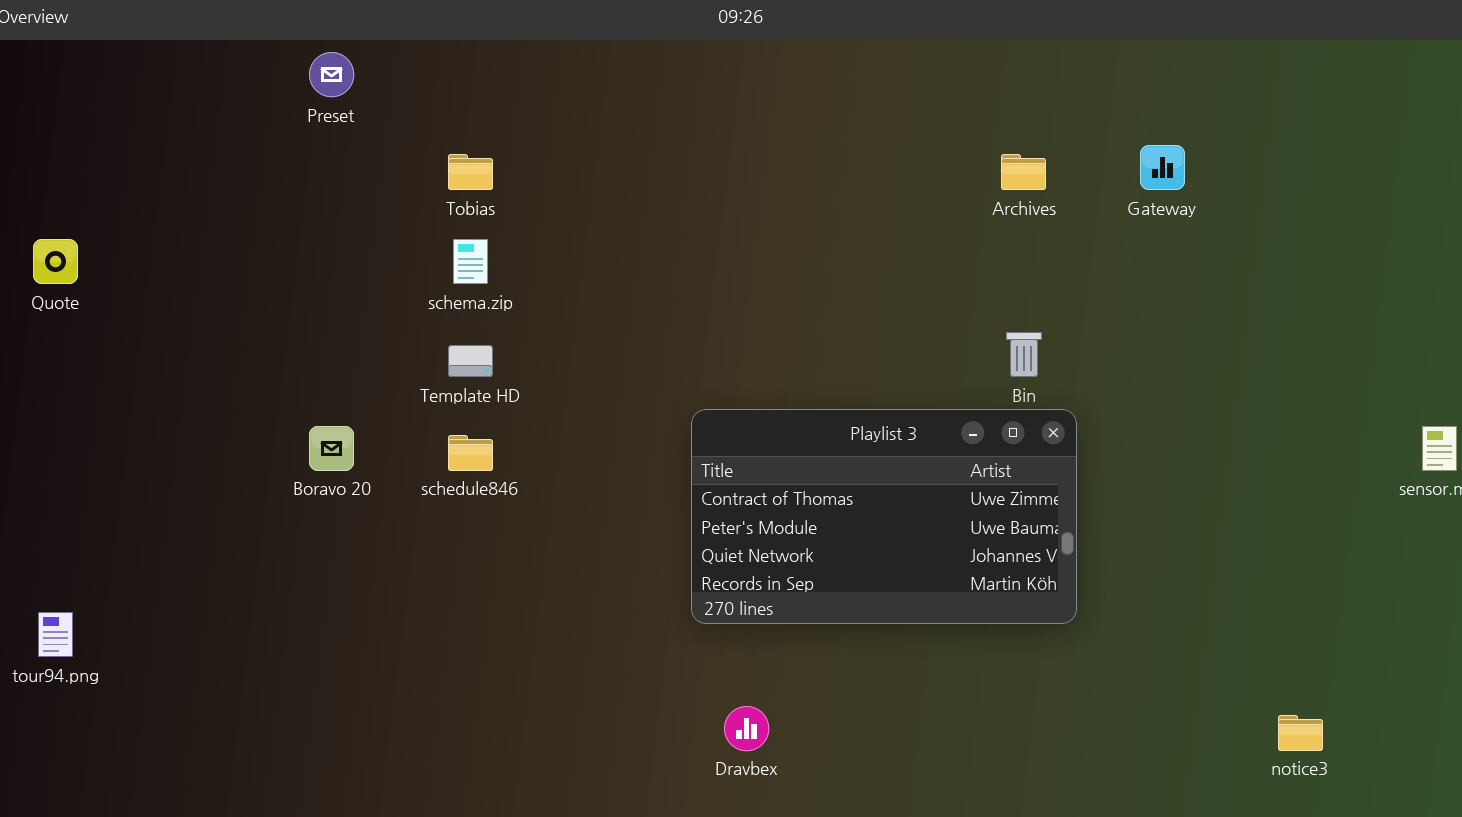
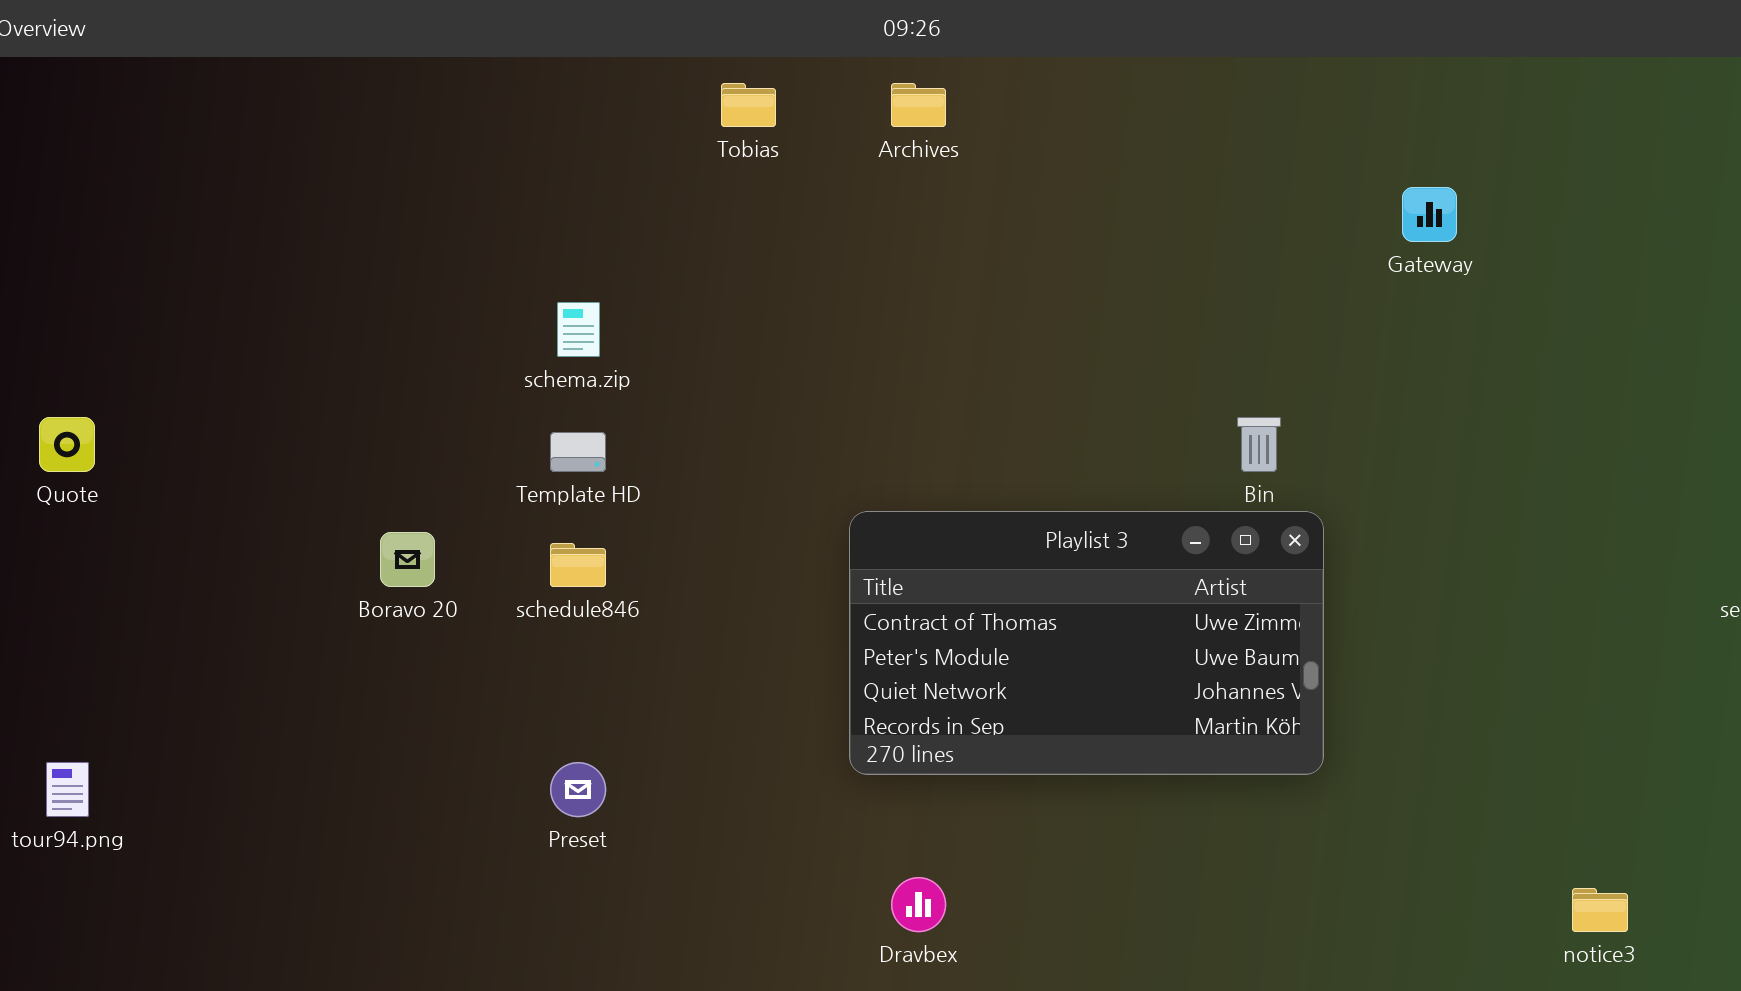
Preset: [309,52,354,97] -> [550,762,606,817], moved
Tobias: [448,154,493,190] -> [721,83,776,127], moved
Archives: [1001,154,1046,190] -> [891,83,946,127], moved
Quote: [33,239,78,284] -> [39,417,95,472], moved

